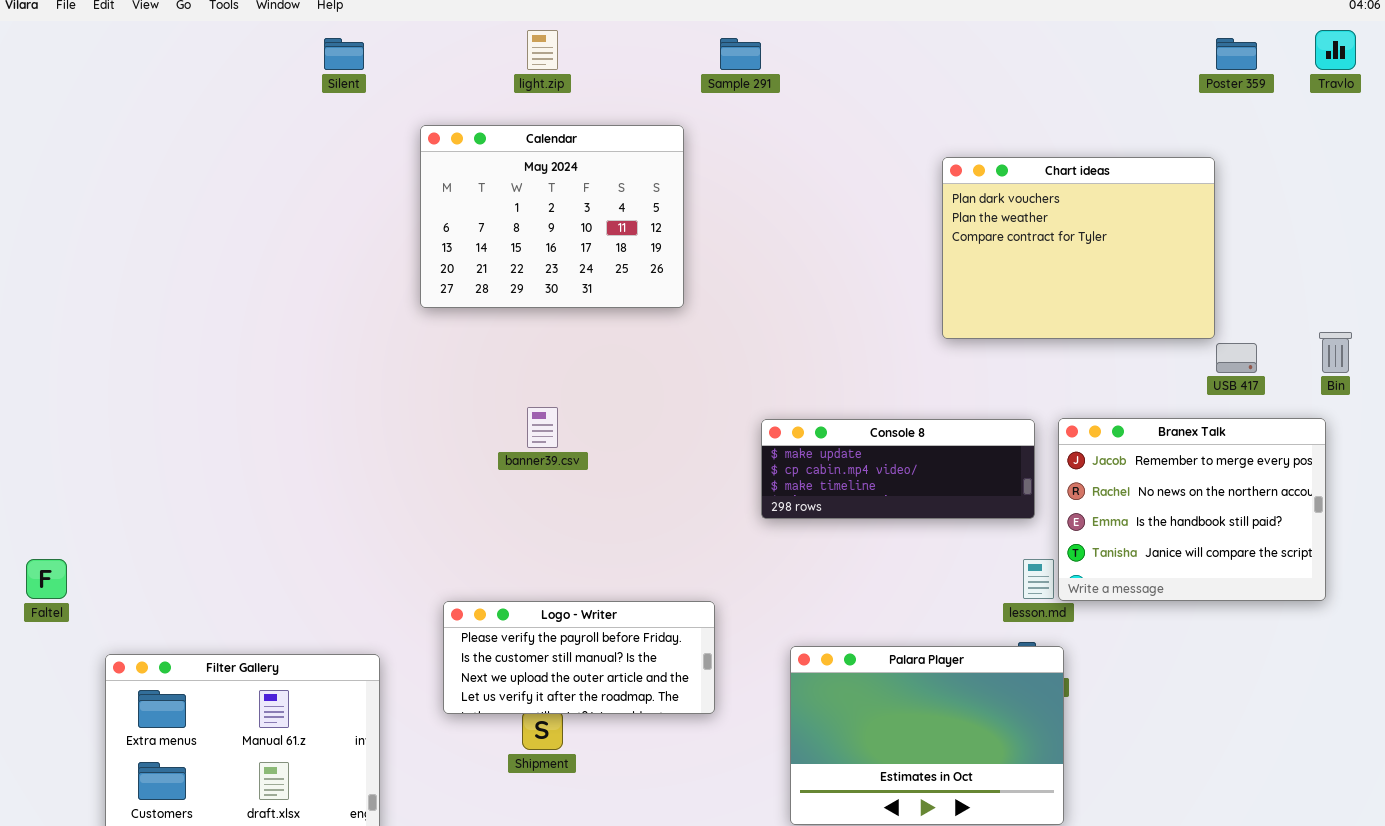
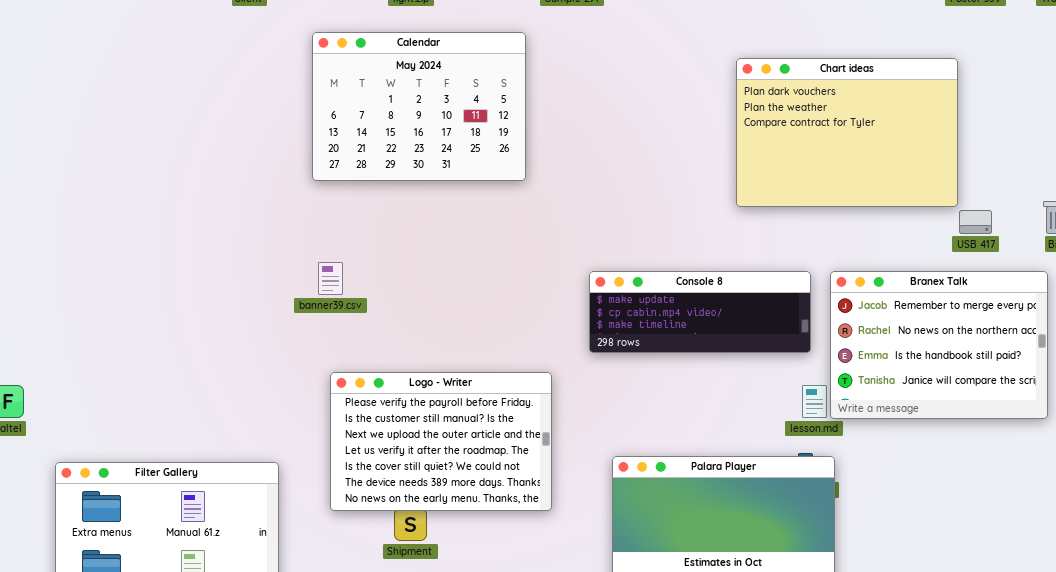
banner39.csv: [527,407,558,448] -> [318,262,343,295], moved
Logo - Writer: [443,601,715,714] -> [330,372,552,511], resized

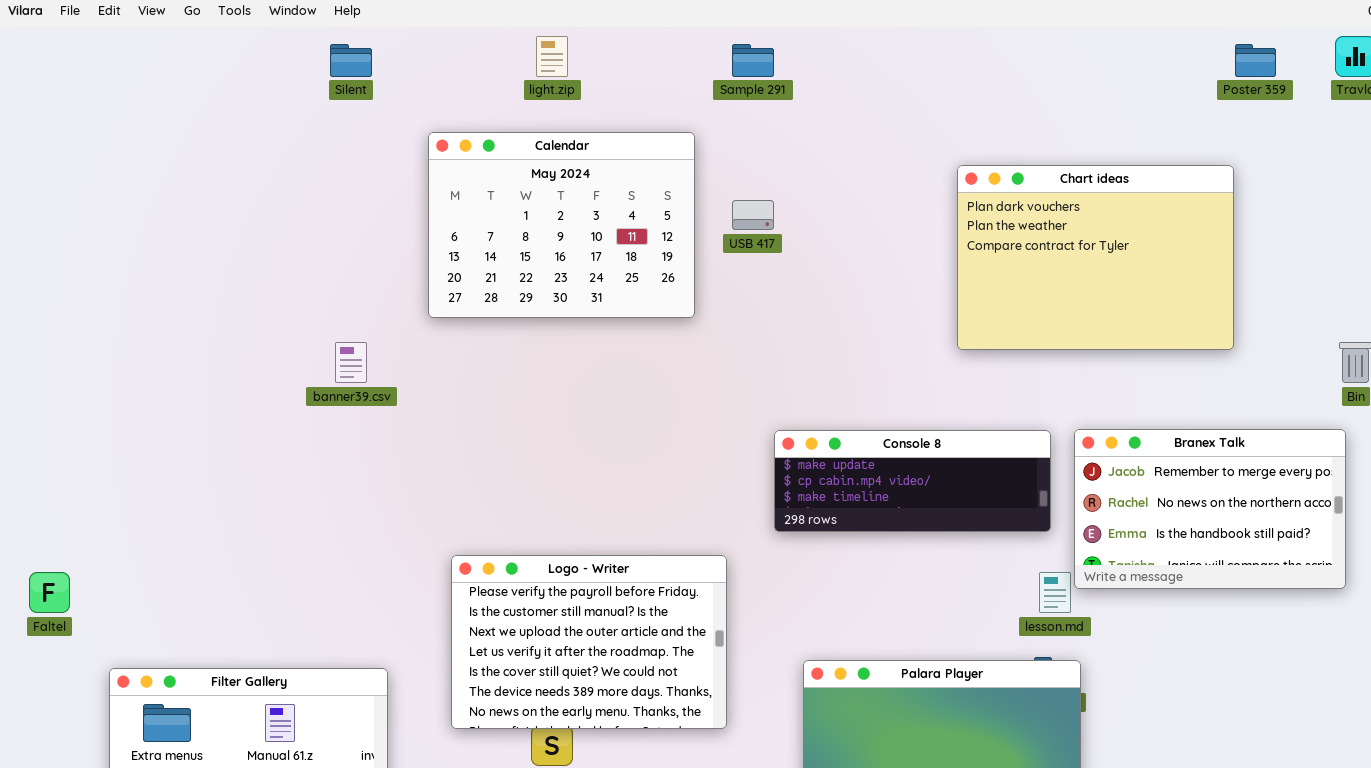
USB 417: [959,210,992,234] -> [732,200,774,230], moved
banner39.csv: [318,262,343,295] -> [335,342,367,383], moved
Branex Talk: [830,271,1048,419] -> [1074,429,1346,589], resized

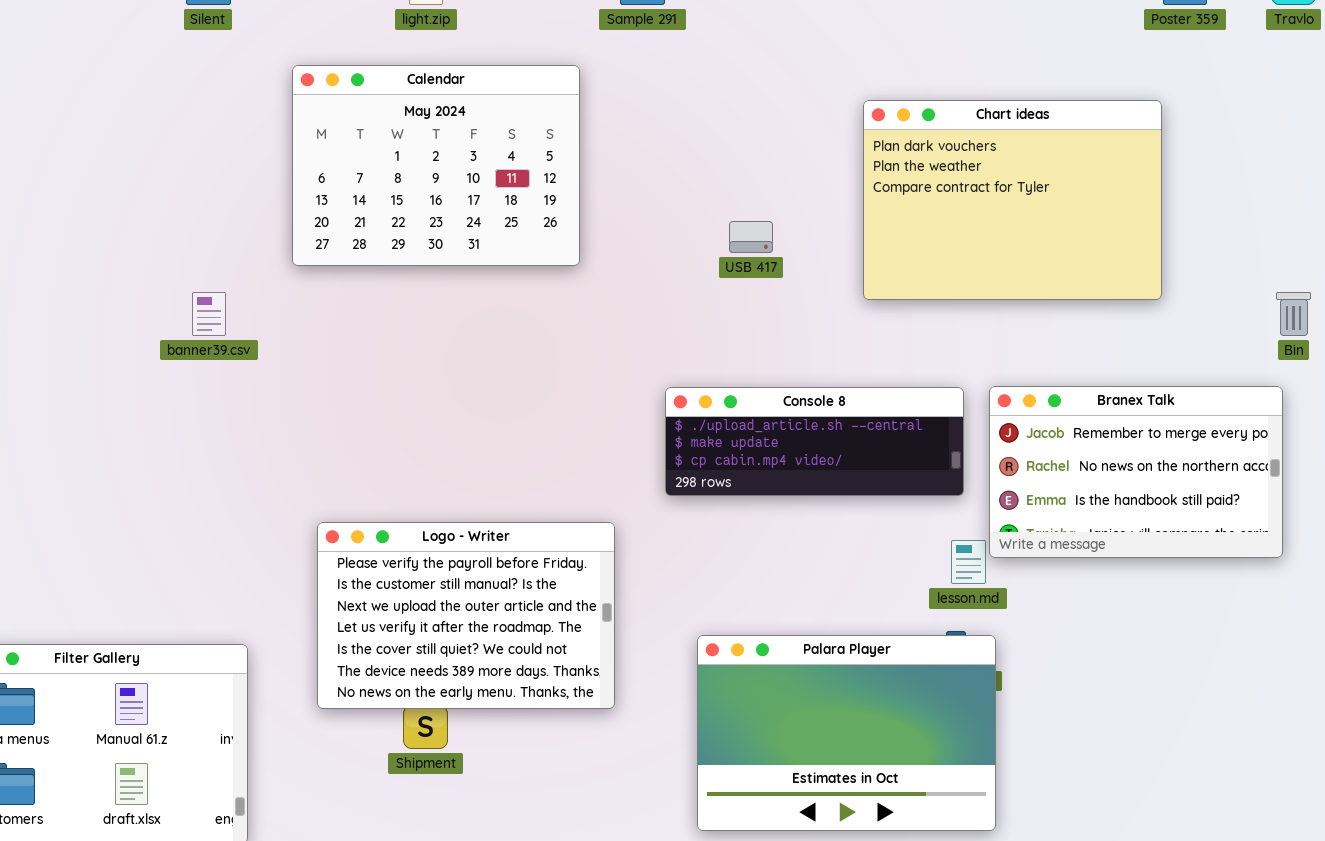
USB 417: [732,200,774,230] -> [729,221,773,253], moved
Console 8: [774,430,1051,532] -> [665,387,964,496], scrolled up 1 row

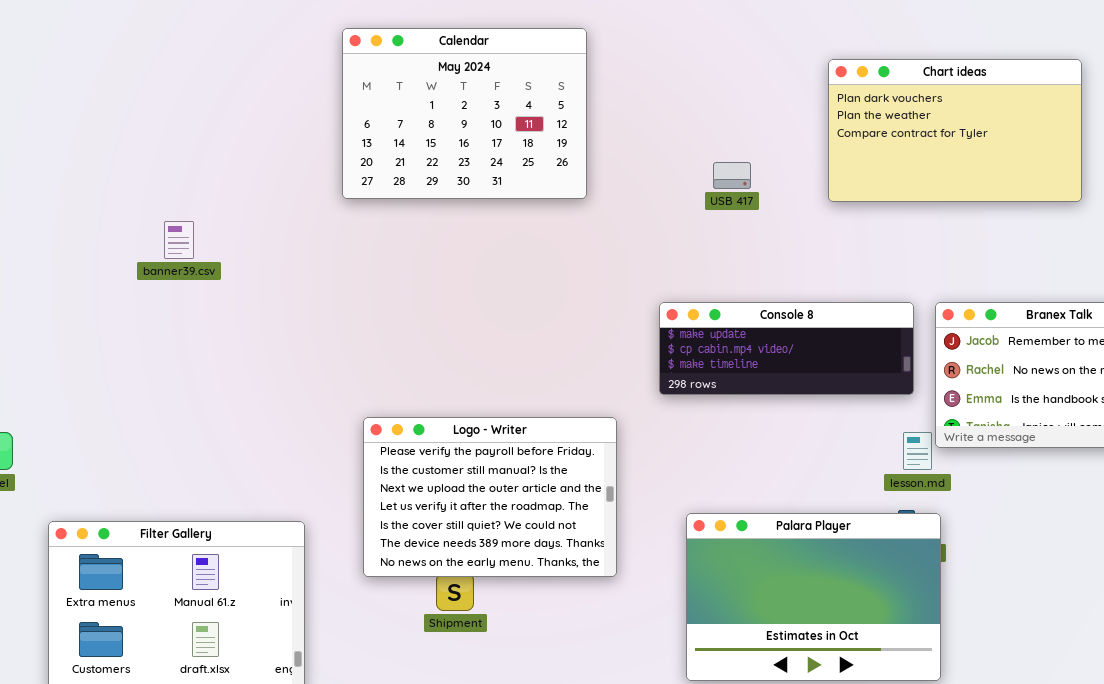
Chart ideas: [863,100,1162,300] -> [828,59,1082,202], resized
banner39.csv: [192,292,226,336] -> [164,221,194,259], moved
Console 8: [665,387,964,496] -> [659,302,914,395], scrolled down 1 row

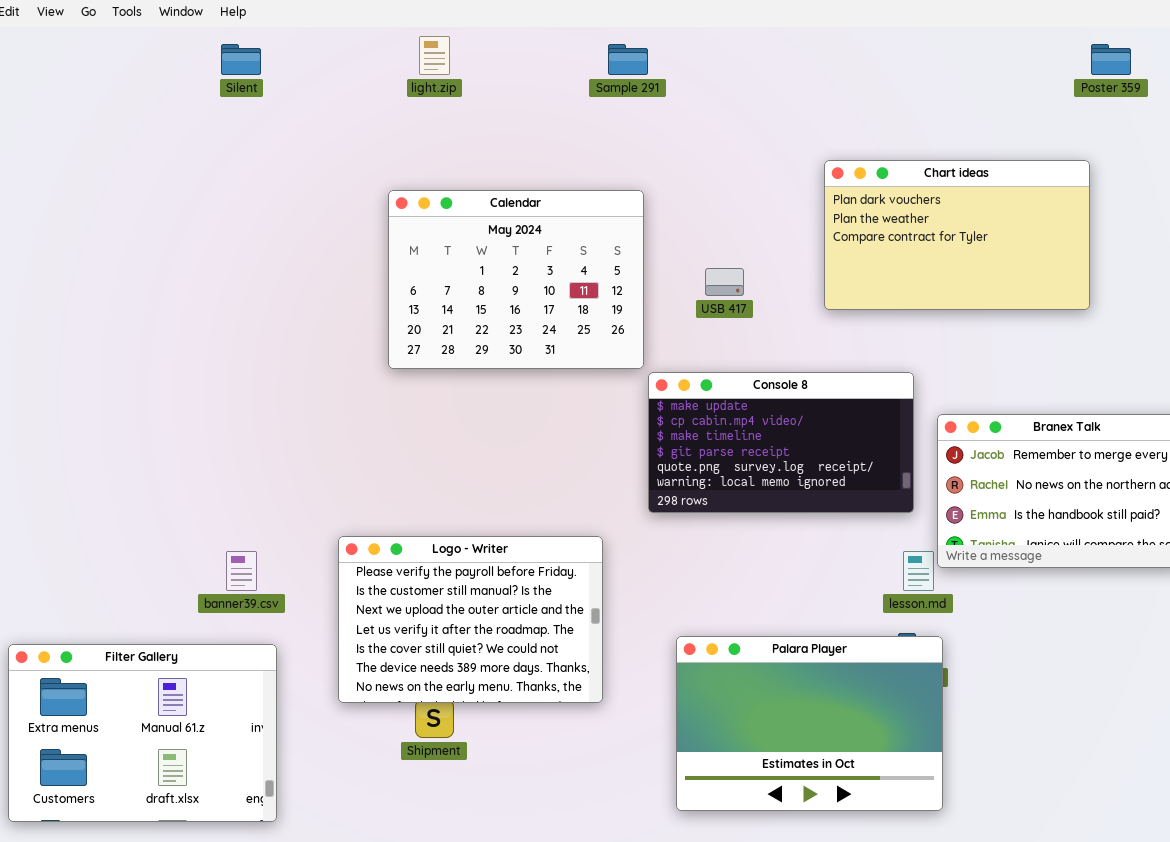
Calendar: [342,28,587,199] -> [388,190,644,369], moved
banner39.csv: [164,221,194,259] -> [226,551,257,591], moved
Console 8: [659,302,914,395] -> [648,372,914,513], resized

